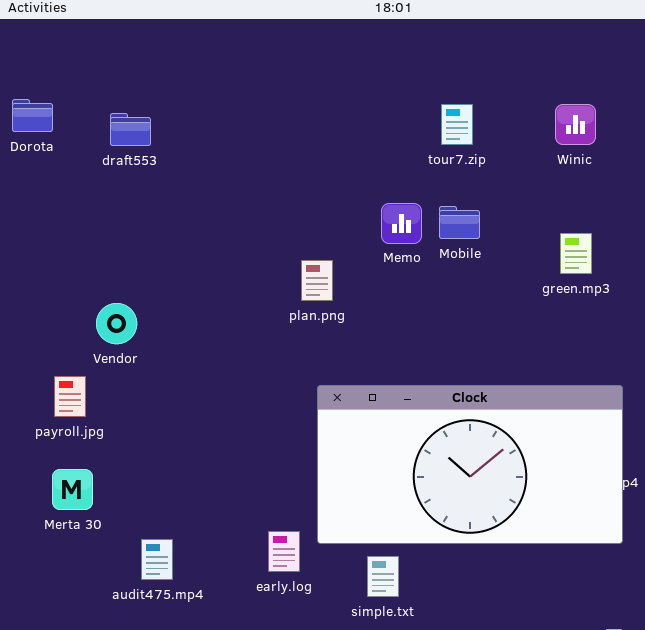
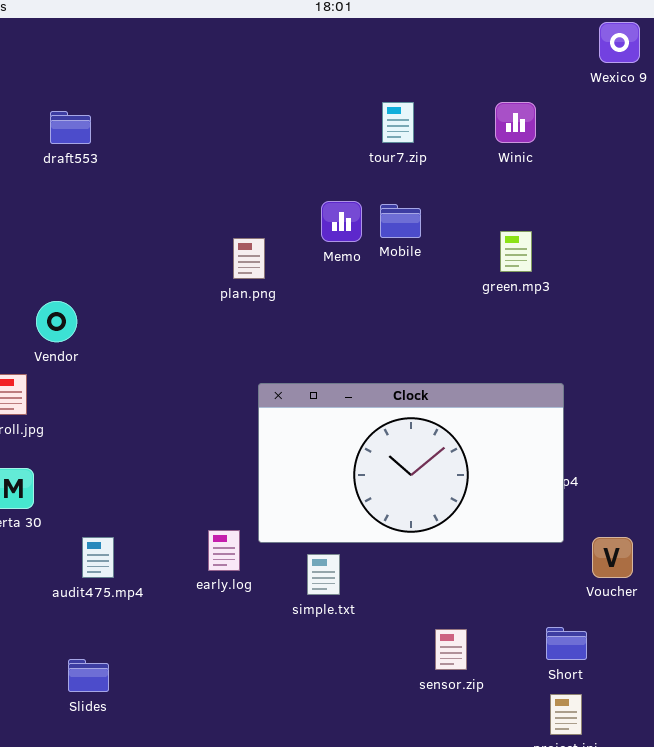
plan.png: [301,260,333,301] -> [233,238,265,279], moved

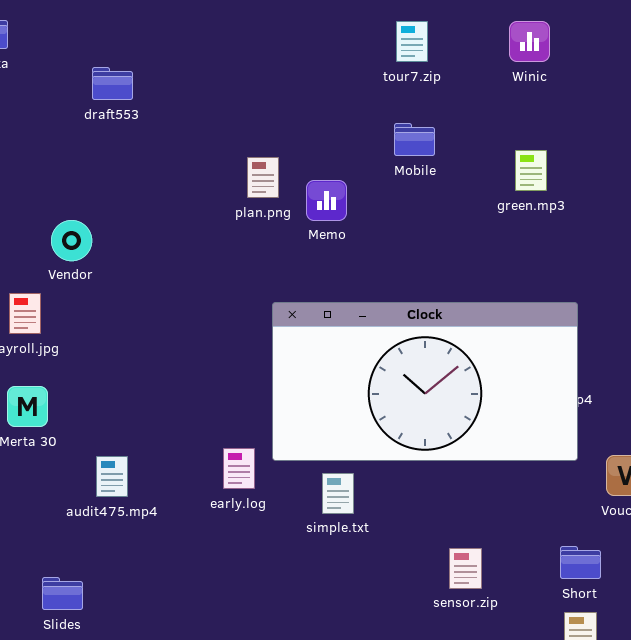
draft553: [50,111,91,144] -> [92,67,133,100], moved
Memo: [321,201,362,242] -> [306,180,347,221], moved
Slides: [68,659,109,692] -> [42,577,83,610], moved

